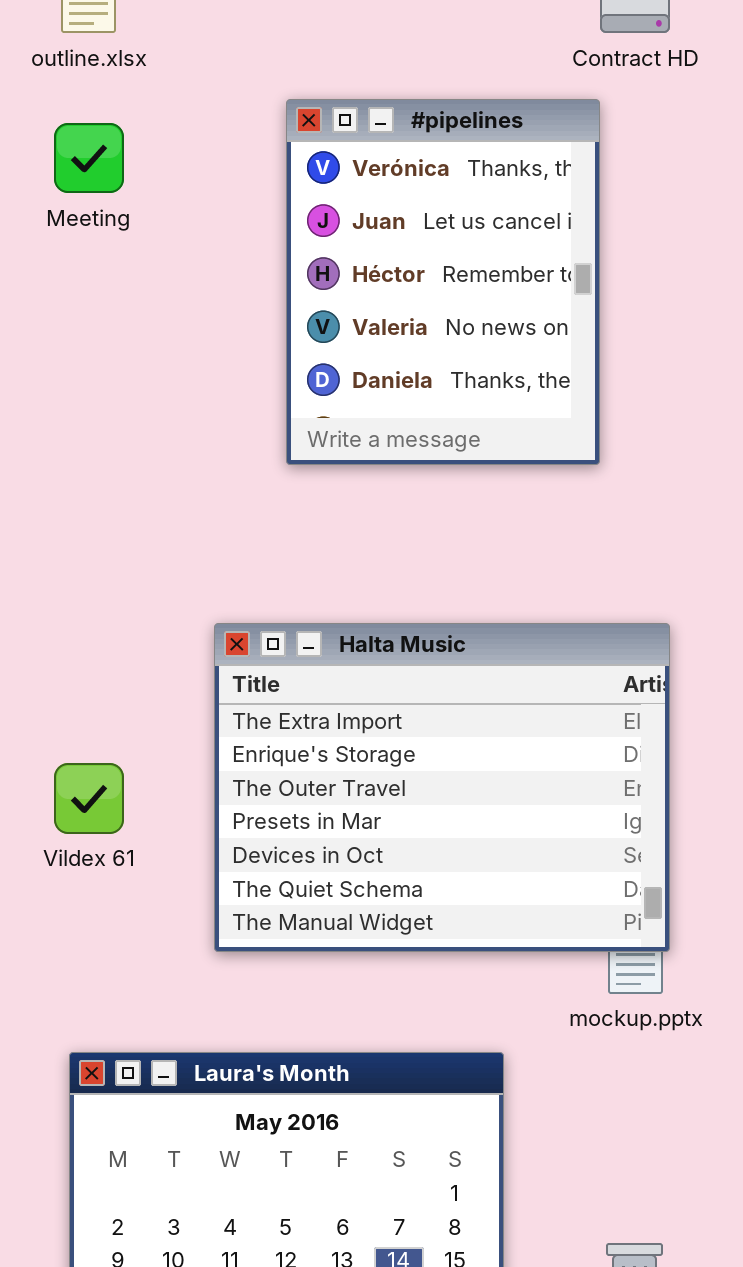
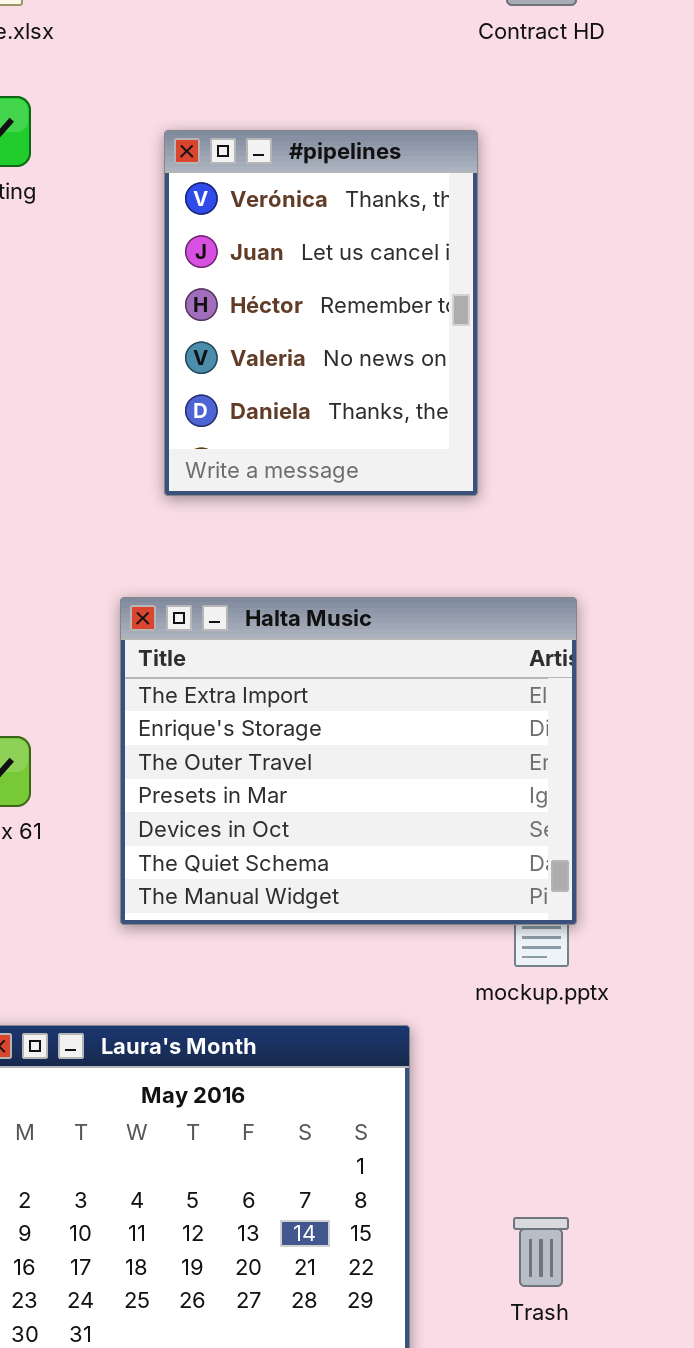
#pipelines: [286,99,600,465] -> [164,130,478,496], moved

